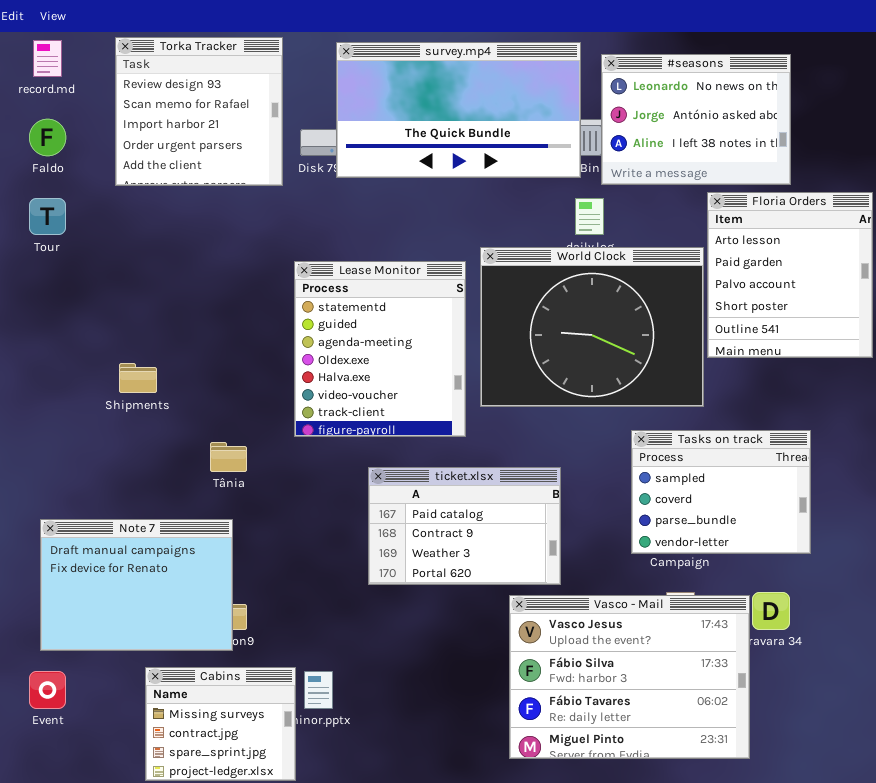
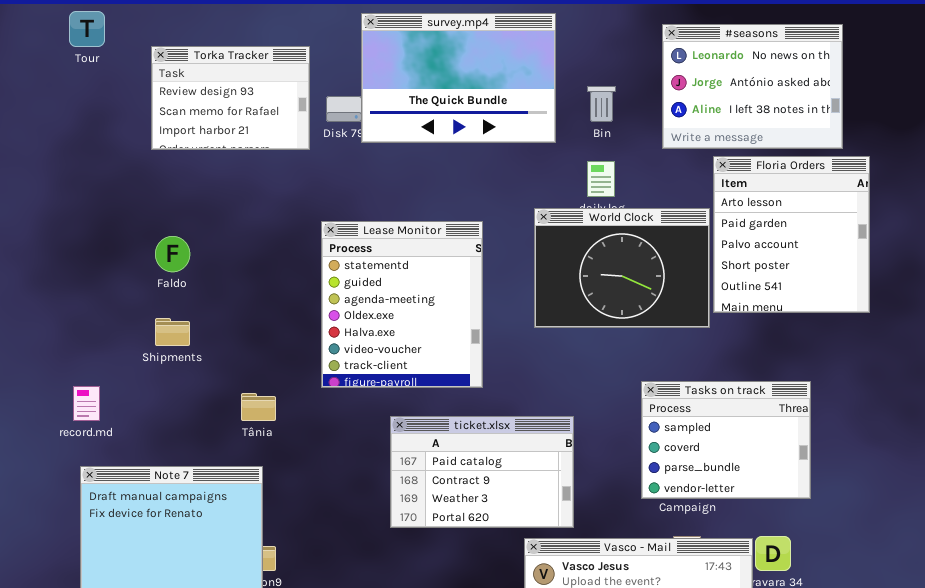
Torka Tracker: [115,37,283,186] -> [151,46,310,150], resized
record.md: [33,40,62,77] -> [73,386,100,421], moved
survey.mp4: [336,42,581,178] -> [361,13,556,143], resized
#seasons: [601,54,791,185] -> [662,24,843,149], moved
Faldo: [29,119,66,156] -> [155,236,190,272], moved
Tour: [29,198,66,235] -> [69,11,105,47], moved
World Clock: [480,247,704,407] -> [534,208,710,328], resized

